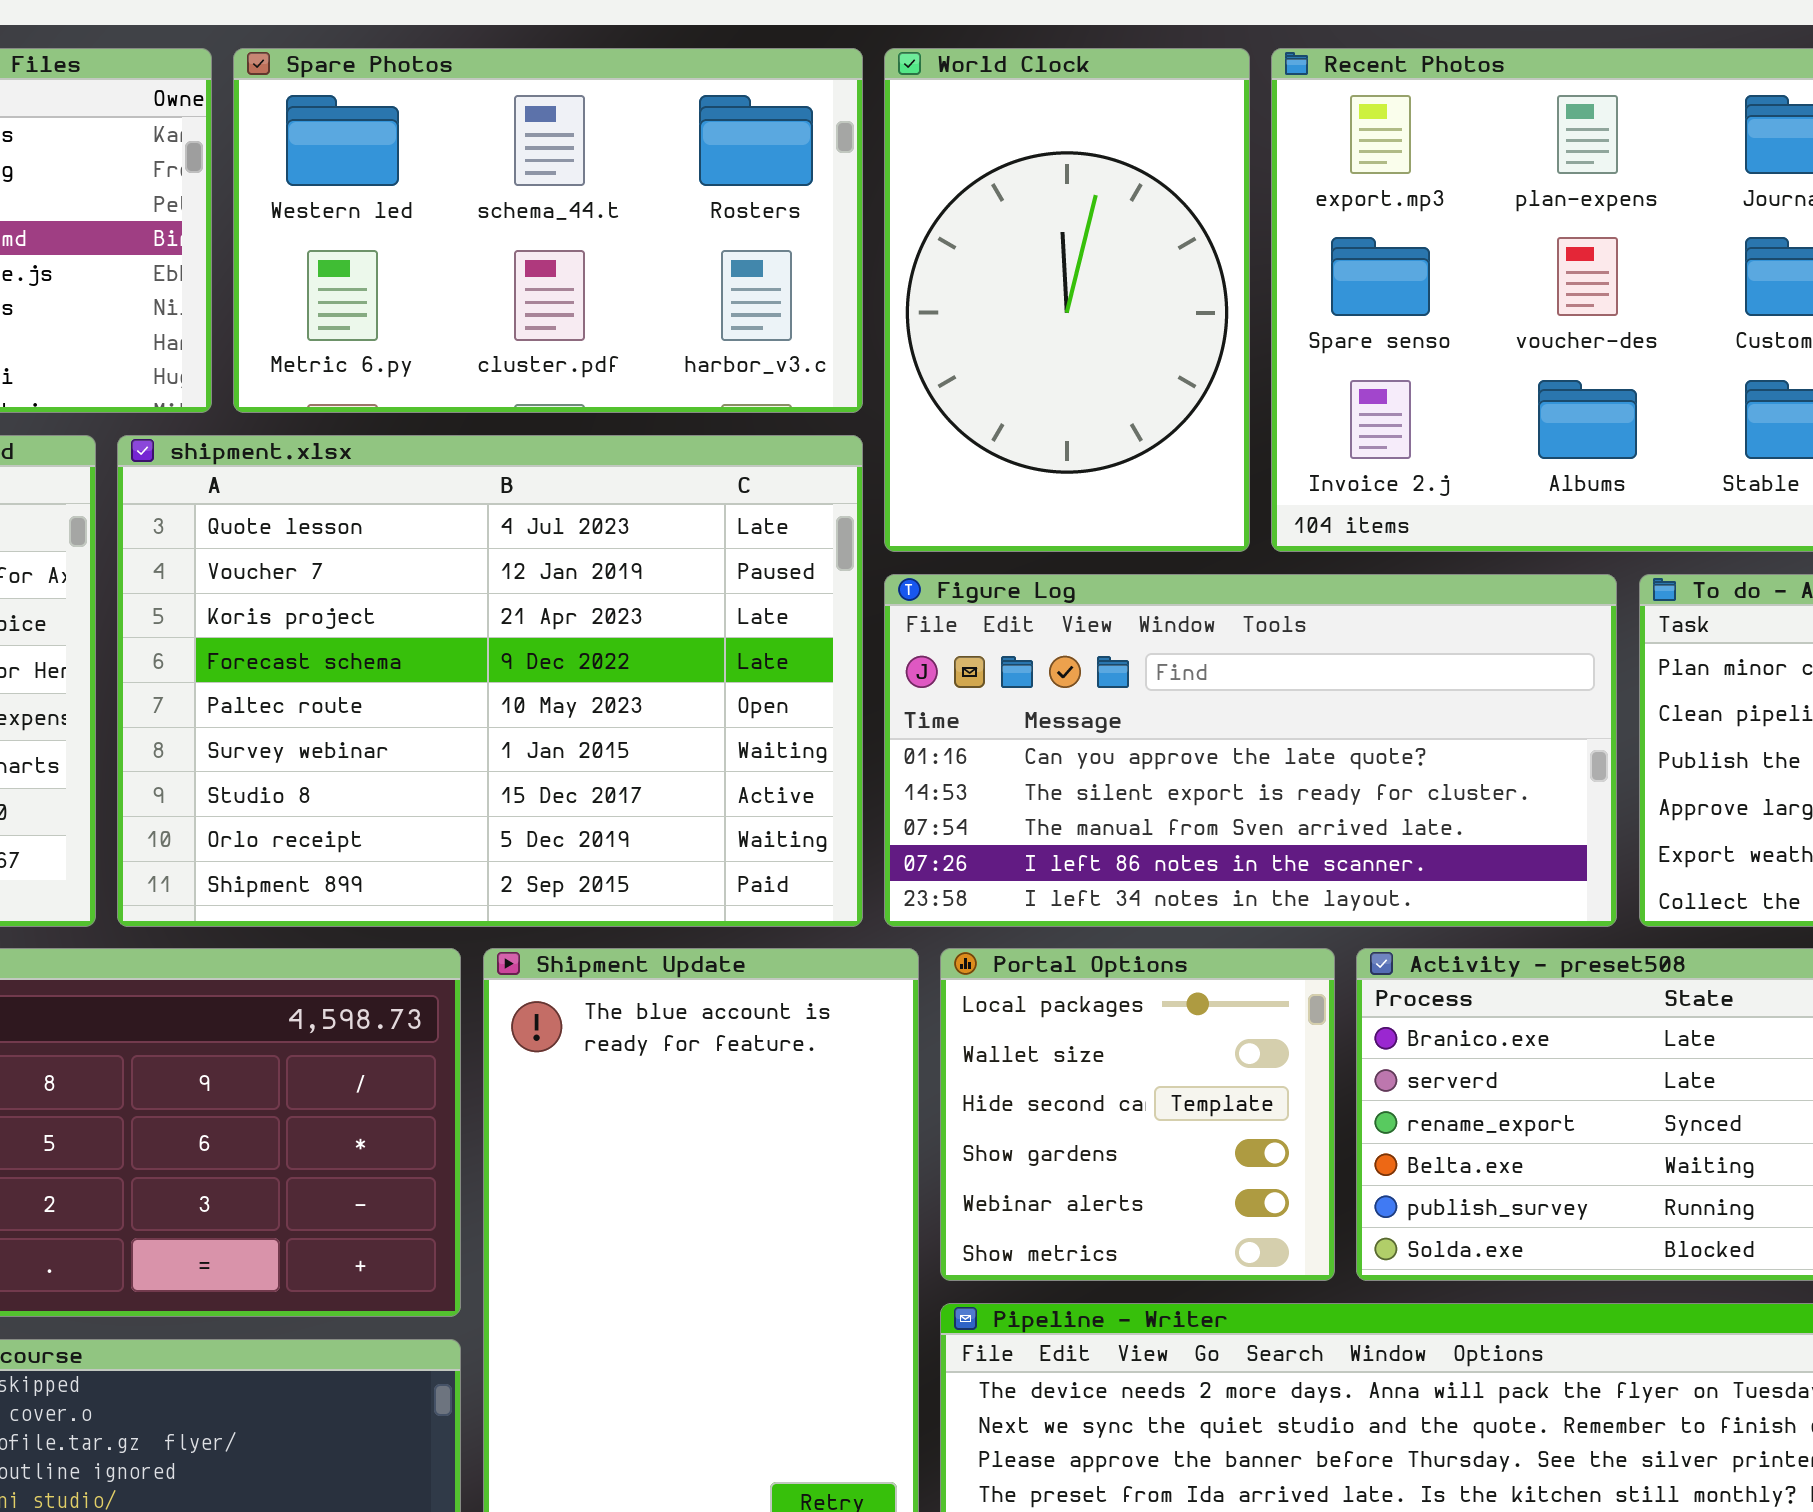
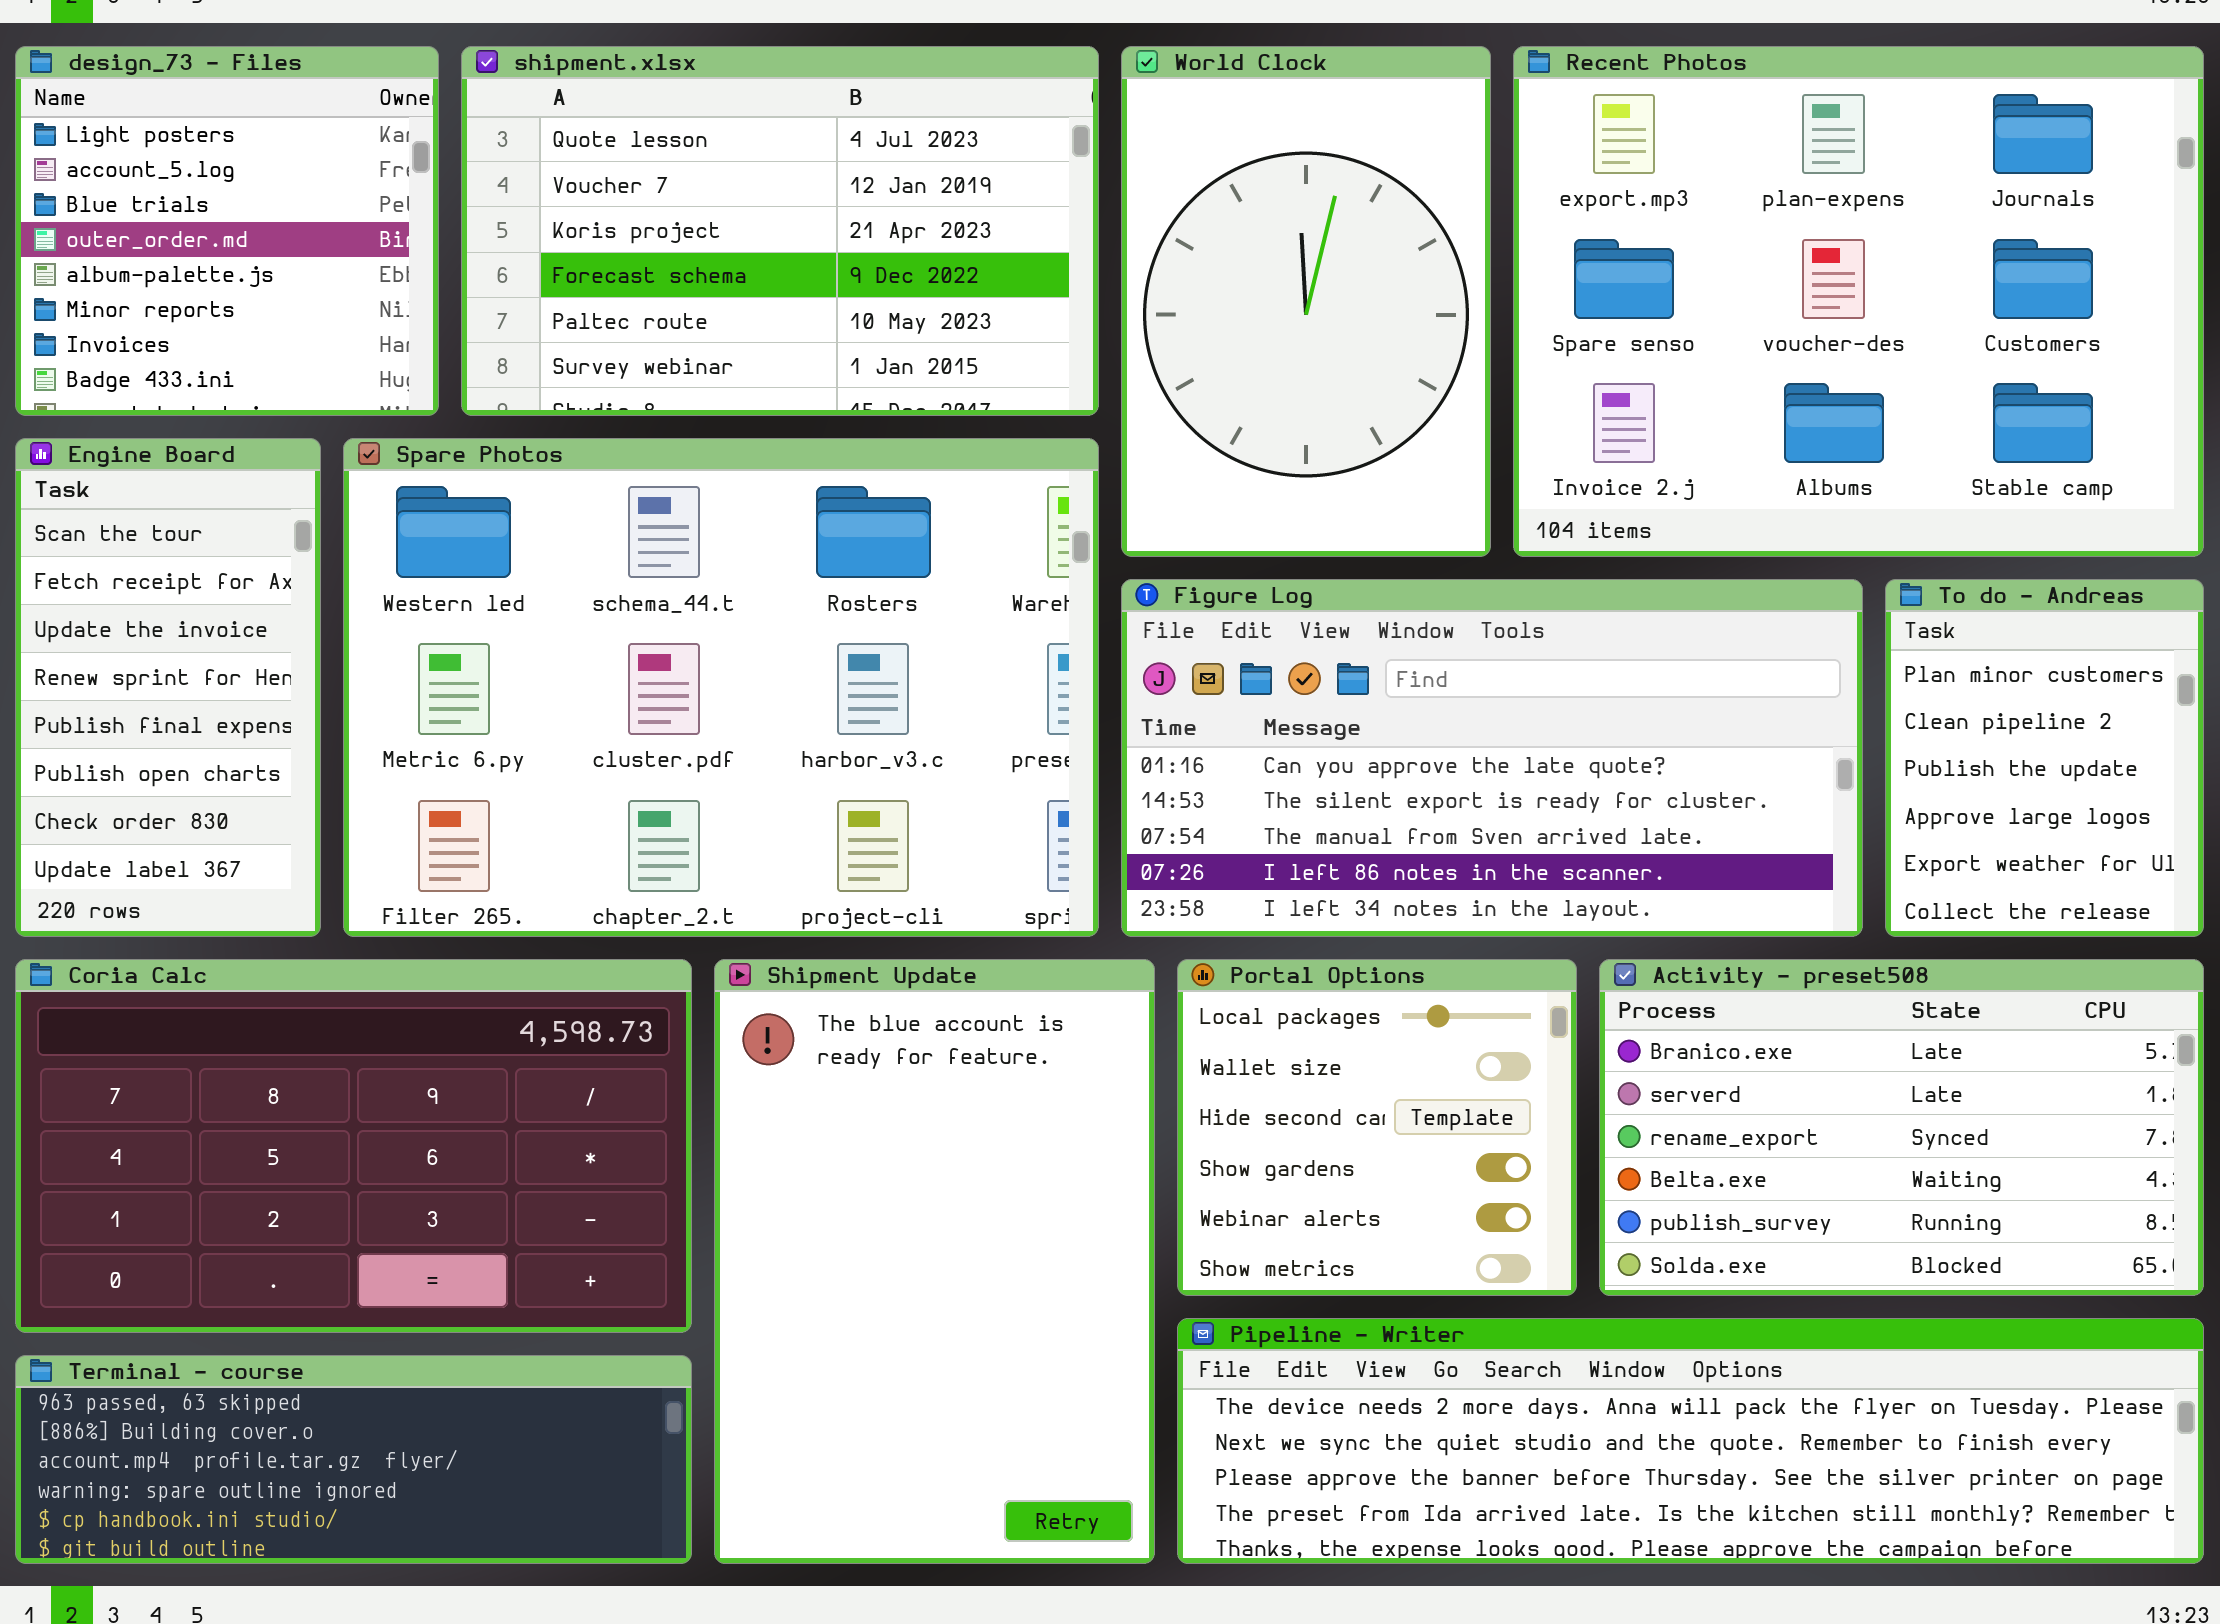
Spare Photos: [233,48,863,413] -> [343,438,1099,937], moved, resized
shipment.xlsx: [117,435,863,927] -> [461,46,1099,416], moved, resized

